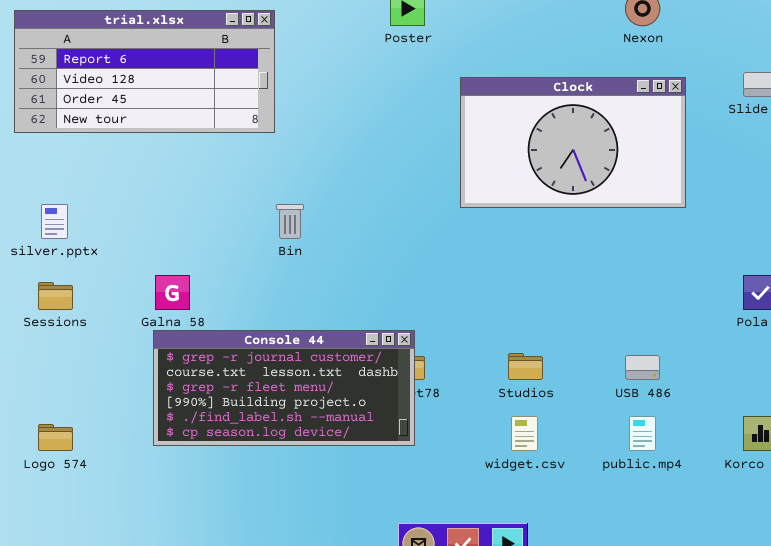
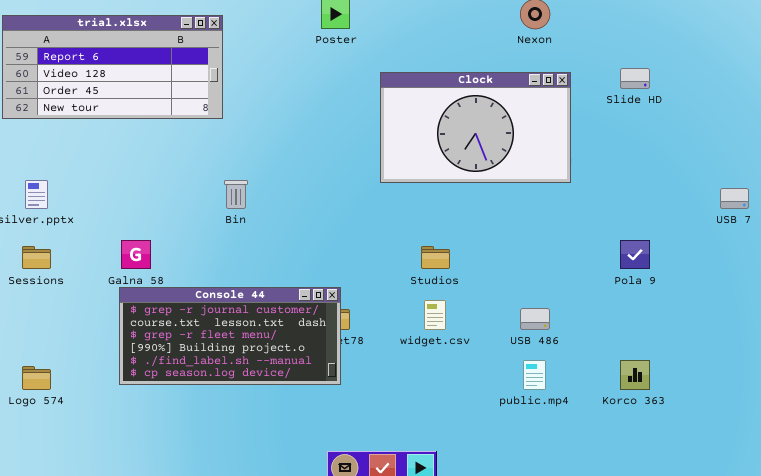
Studios: [508,353,543,380] -> [421,246,450,269], moved
widget.csv: [511,416,538,451] -> [424,300,446,330], moved

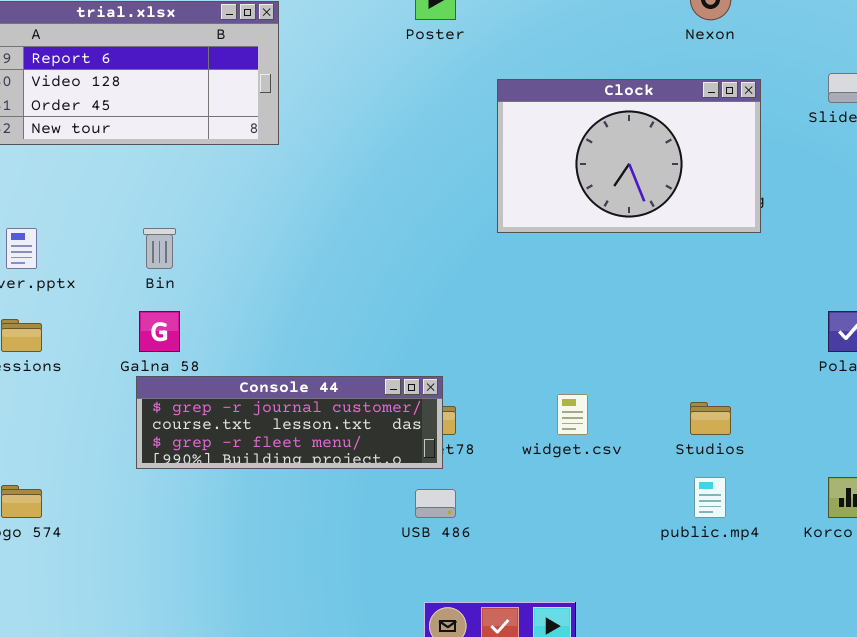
Bin: [224,180,248,209] -> [143,228,176,269], moved
Studios: [421,246,450,269] -> [690,402,731,435], moved
Console 44: [119,287,341,385] -> [136,376,443,469], resized
USB 486: [520,308,550,330] -> [415,489,456,518], moved

